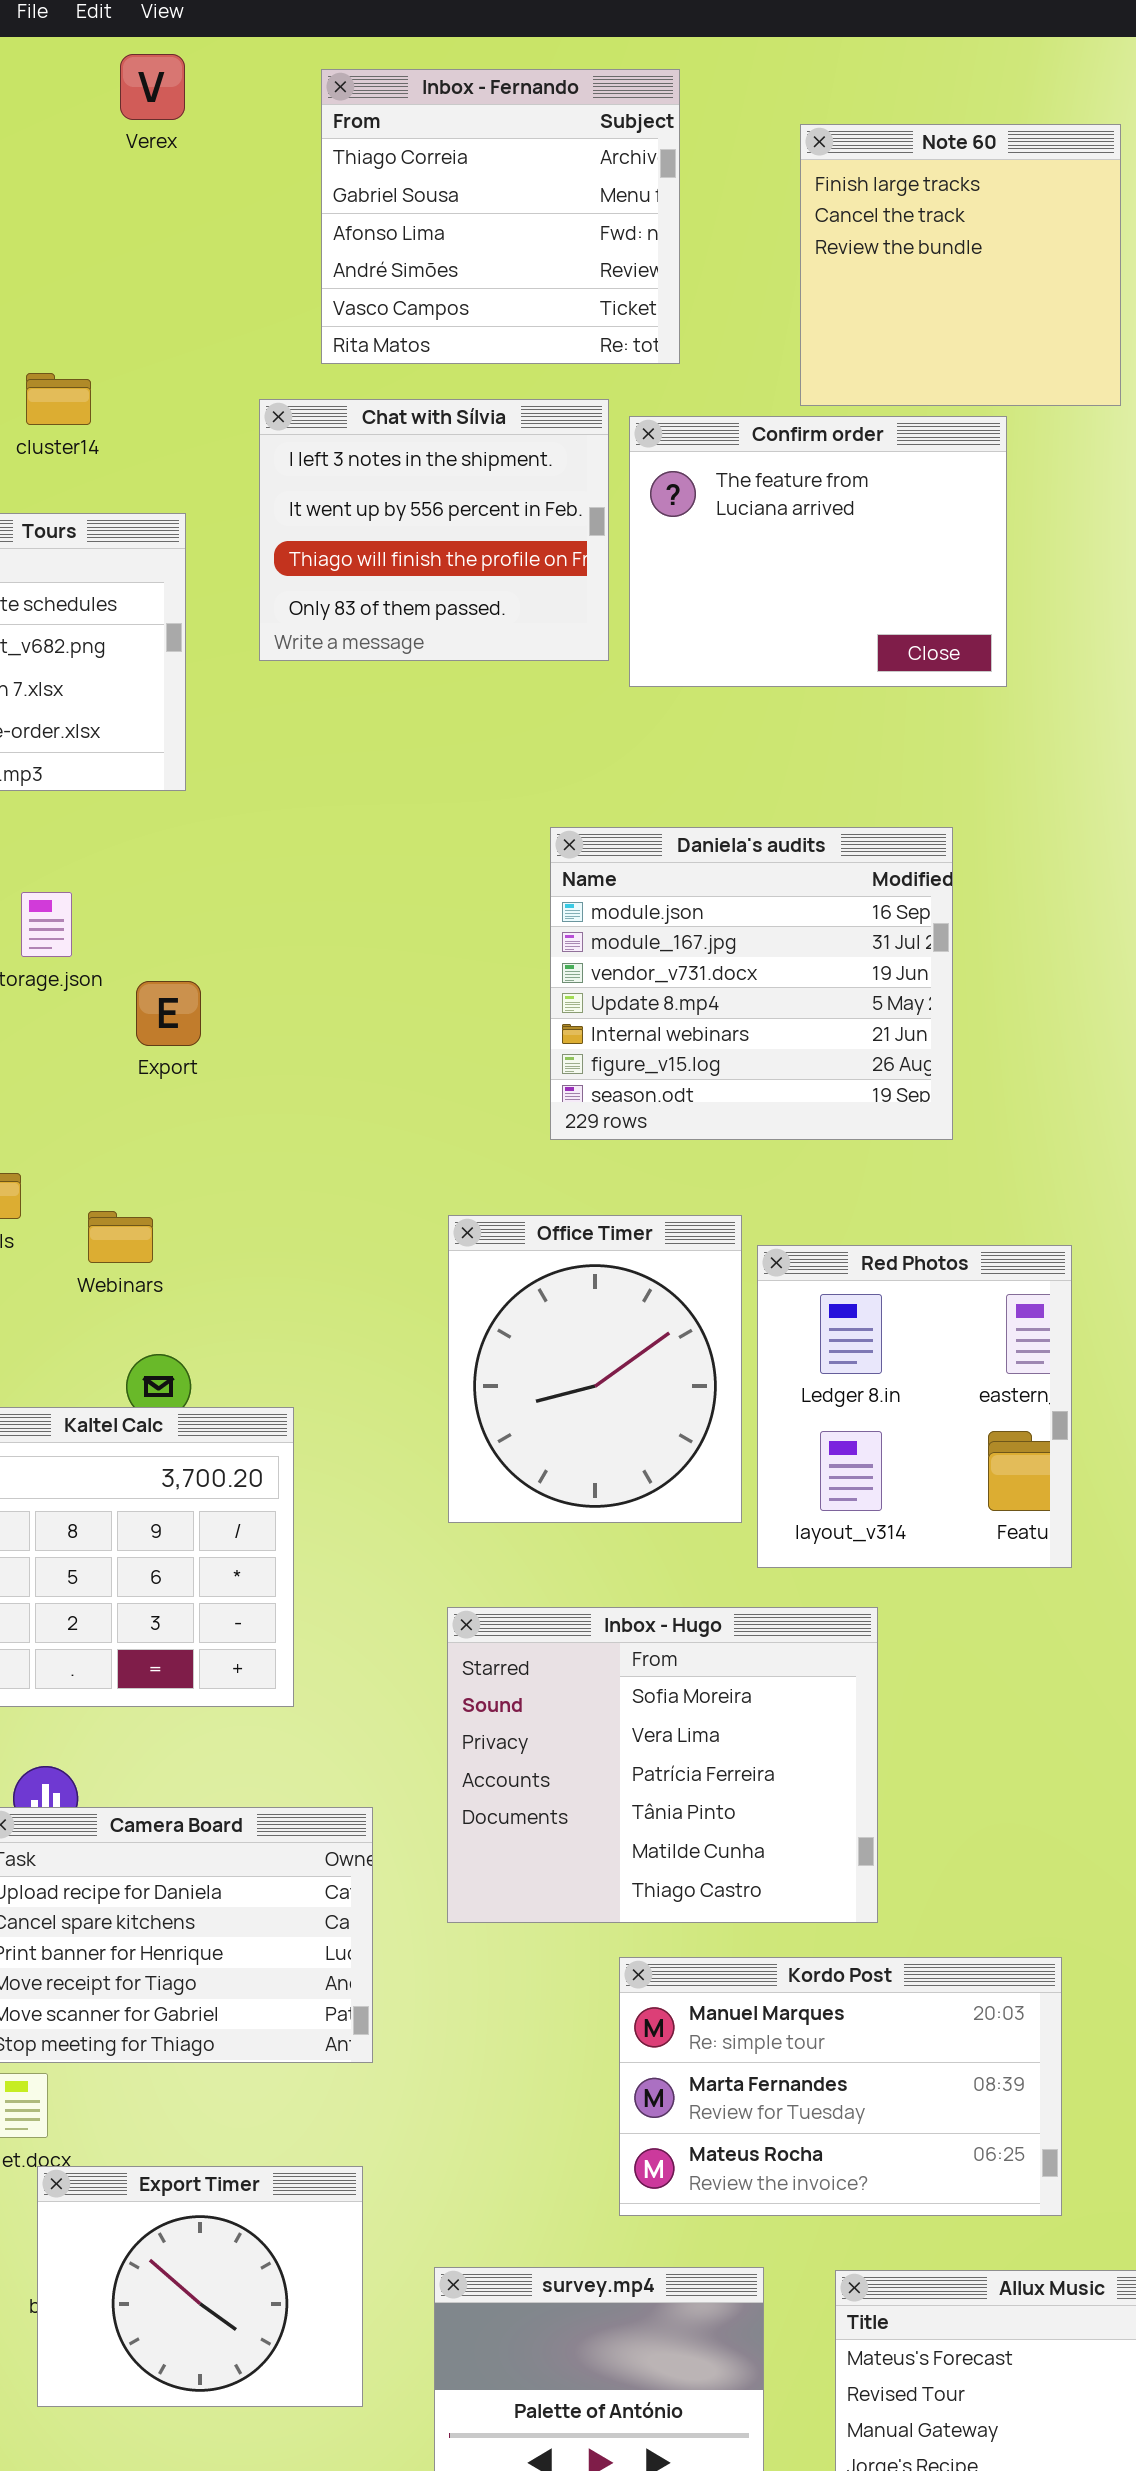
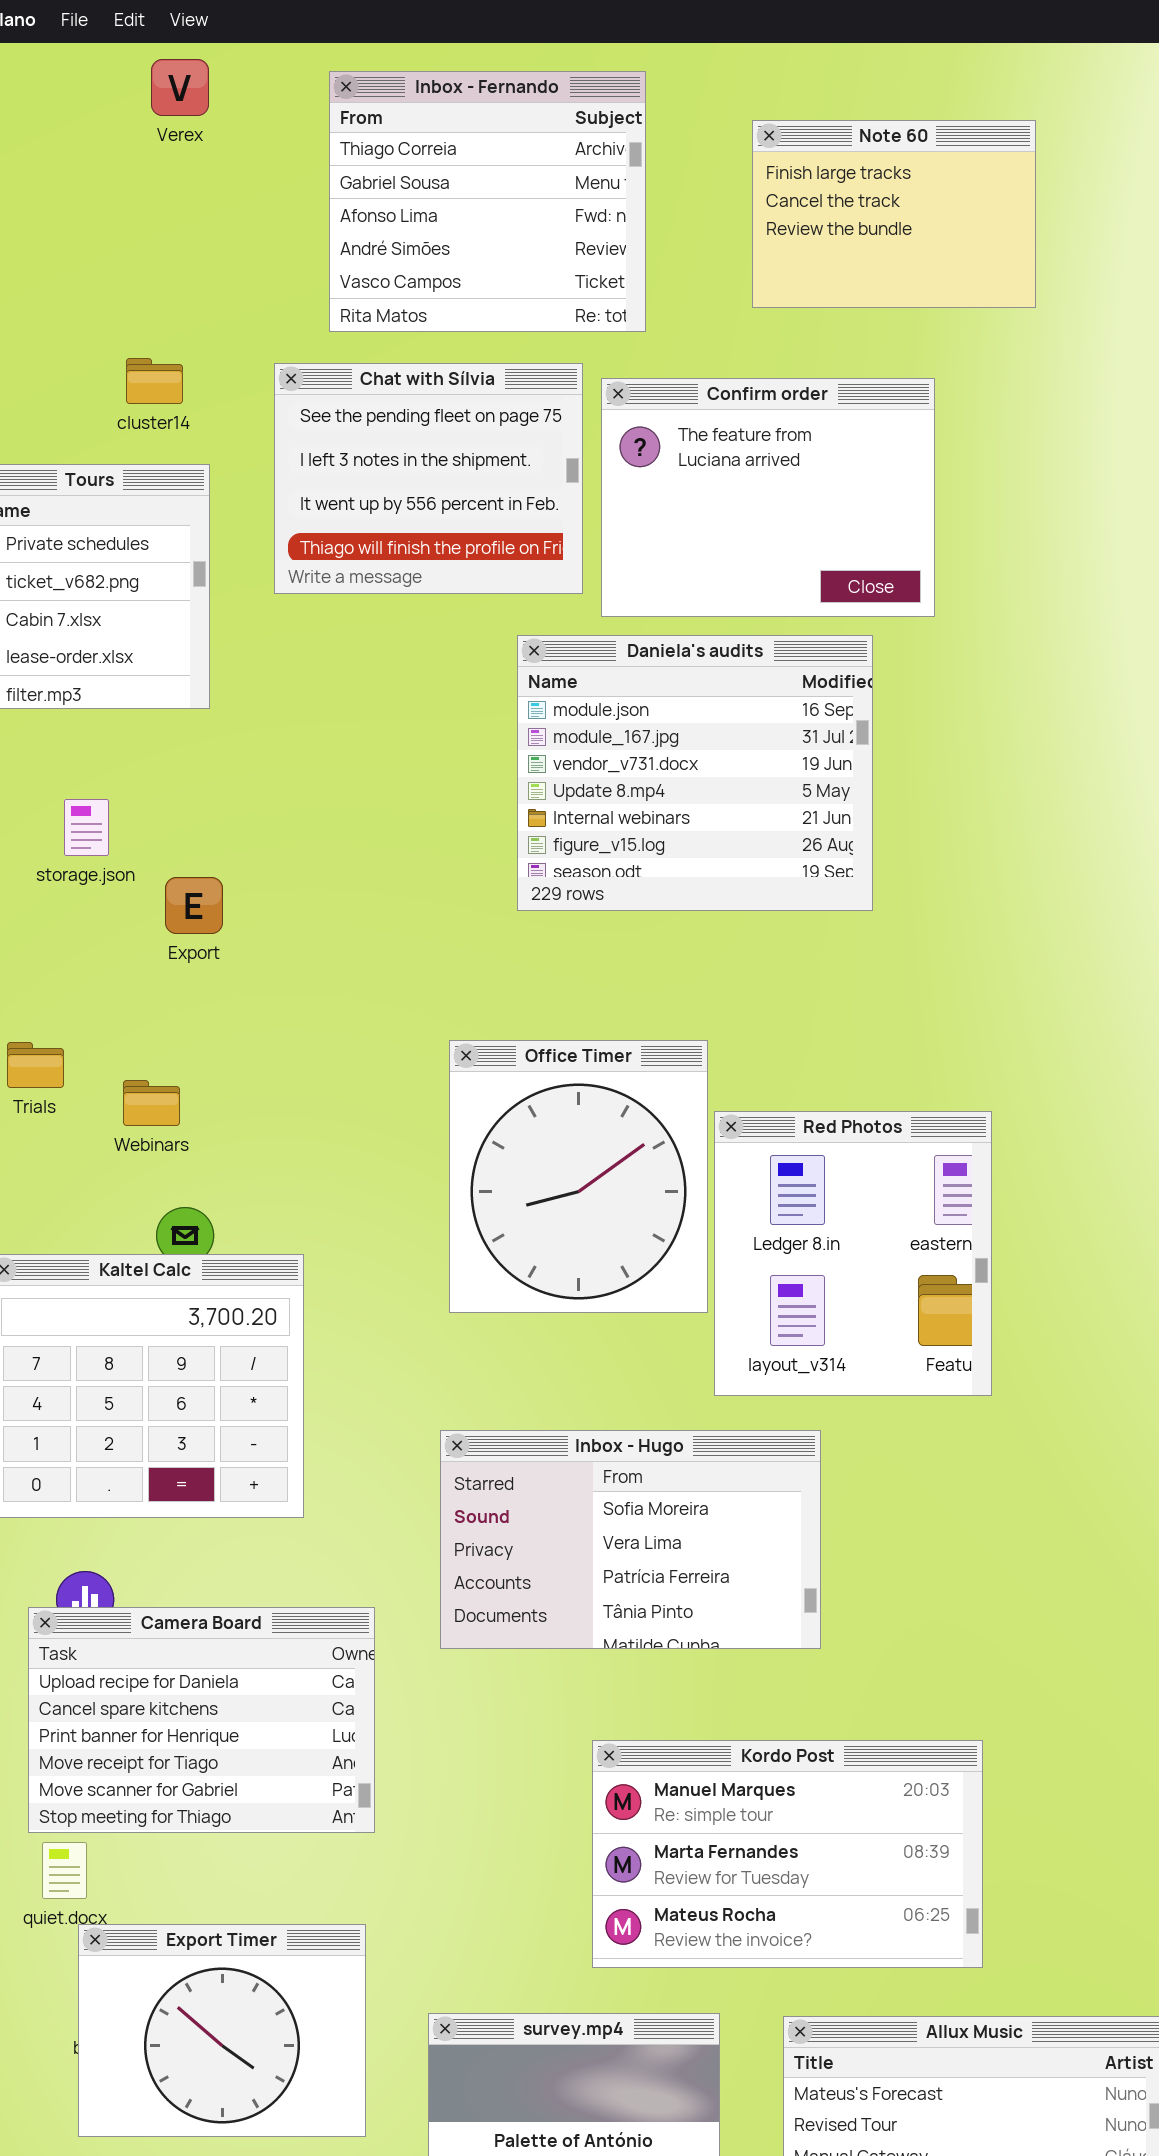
Note 60: [800,124,1121,406] -> [752,120,1036,308], resized
cluster14: [26,373,91,425] -> [126,358,183,404], moved
Chat with Sílvia: [259,399,609,661] -> [274,363,583,594], scrolled up 1 row
Daniela's audits: [550,827,953,1140] -> [517,635,873,911], moved
Office Timer: [448,1215,742,1523] -> [449,1040,708,1313], moved
Inbox - Hugo: [447,1607,878,1923] -> [440,1430,821,1649], resized

